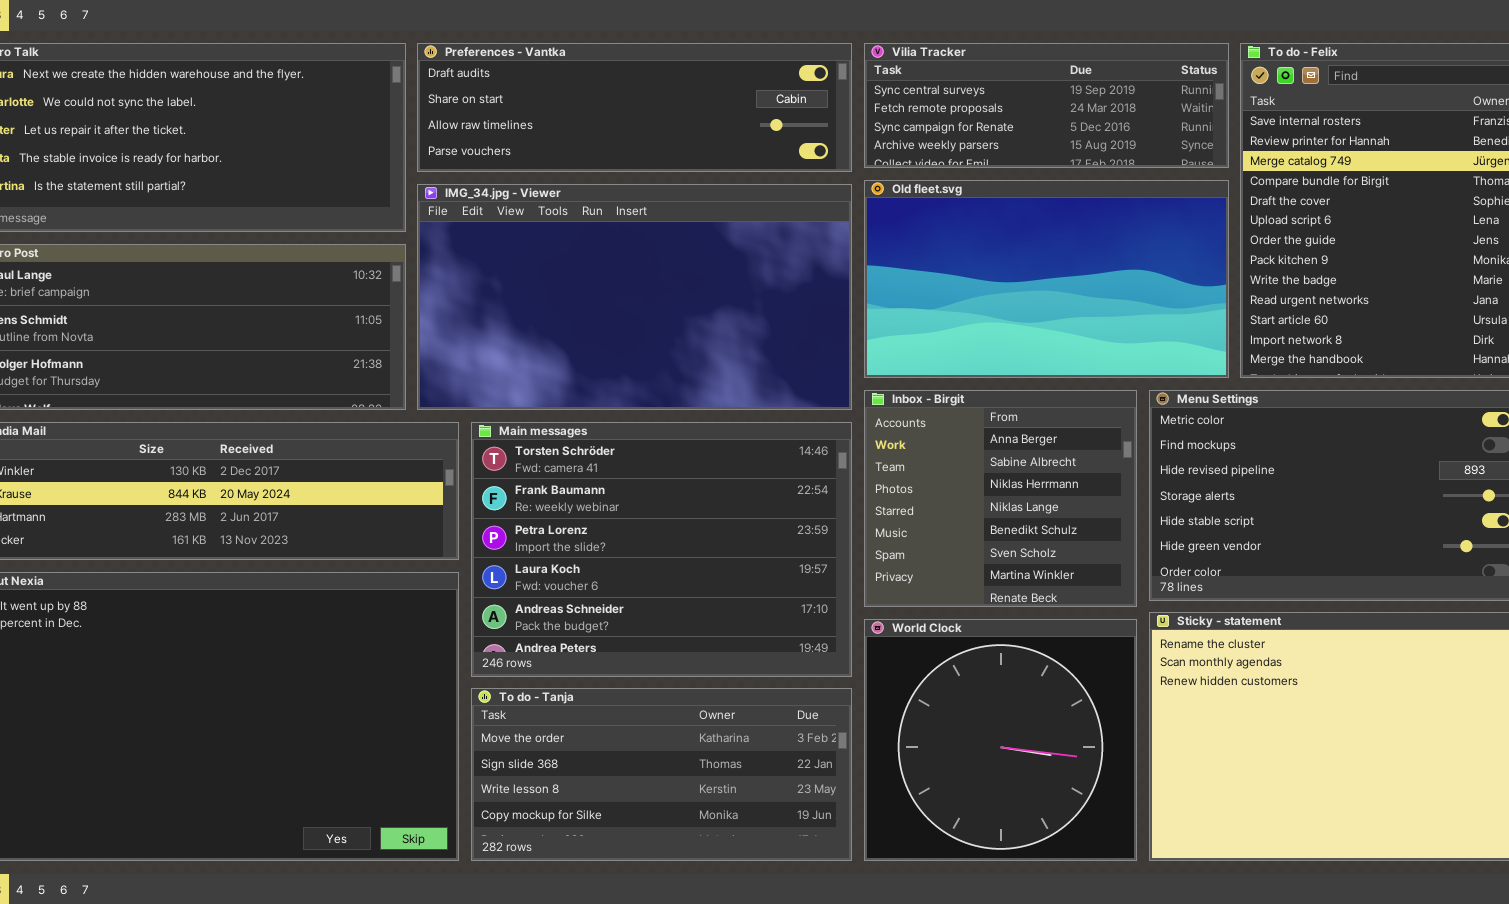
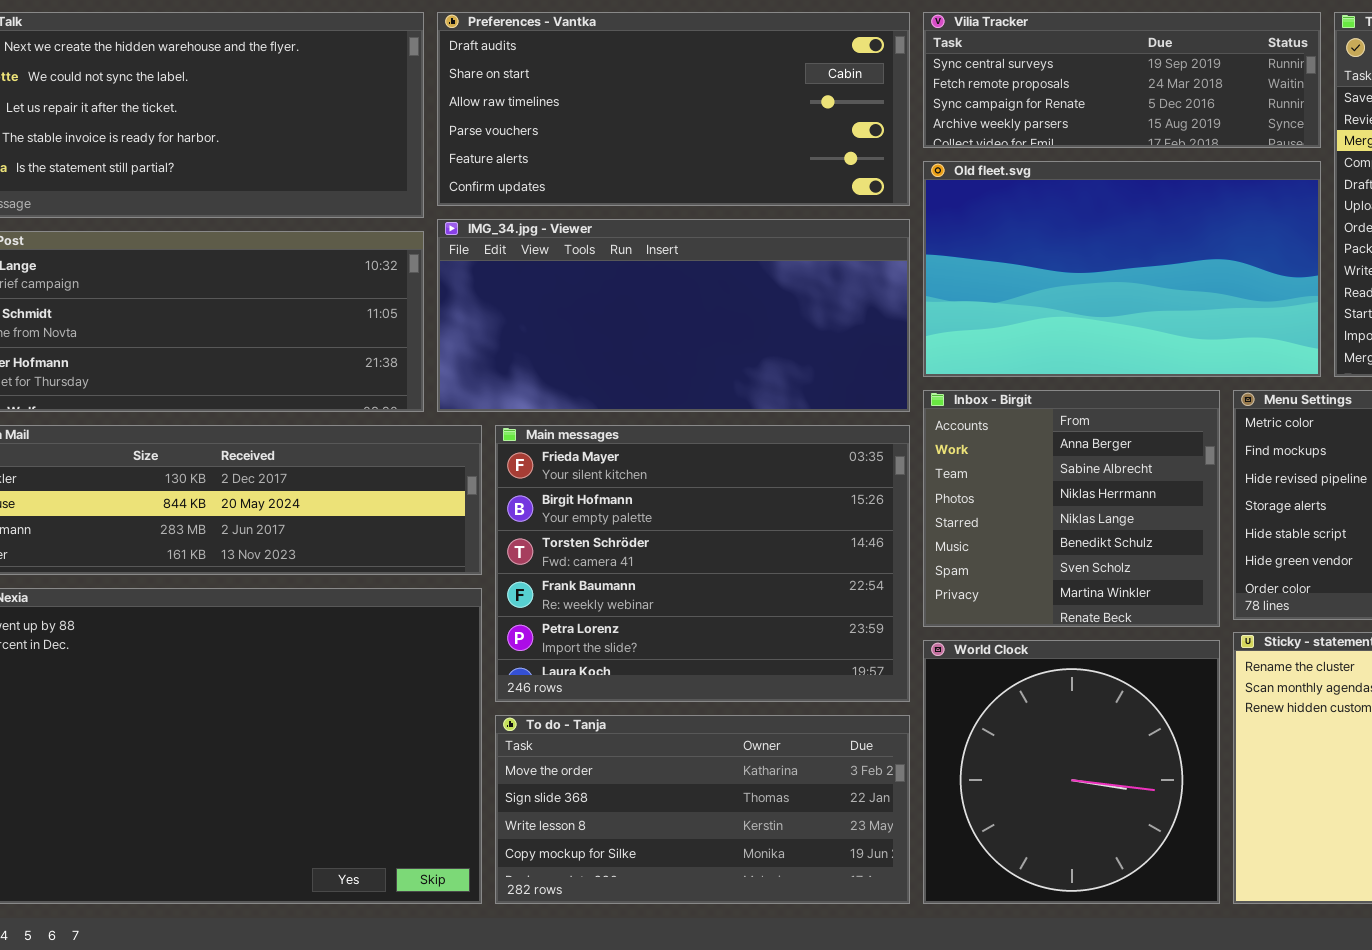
Preferences - Vantka: [417,43,852,172] -> [437,12,910,206], resized
IMG_34.jpg - Viewer: [417,184,852,410] -> [437,219,910,412], resized
Main messages: [471,422,852,677] -> [495,425,910,702], scrolled up 2 rows

